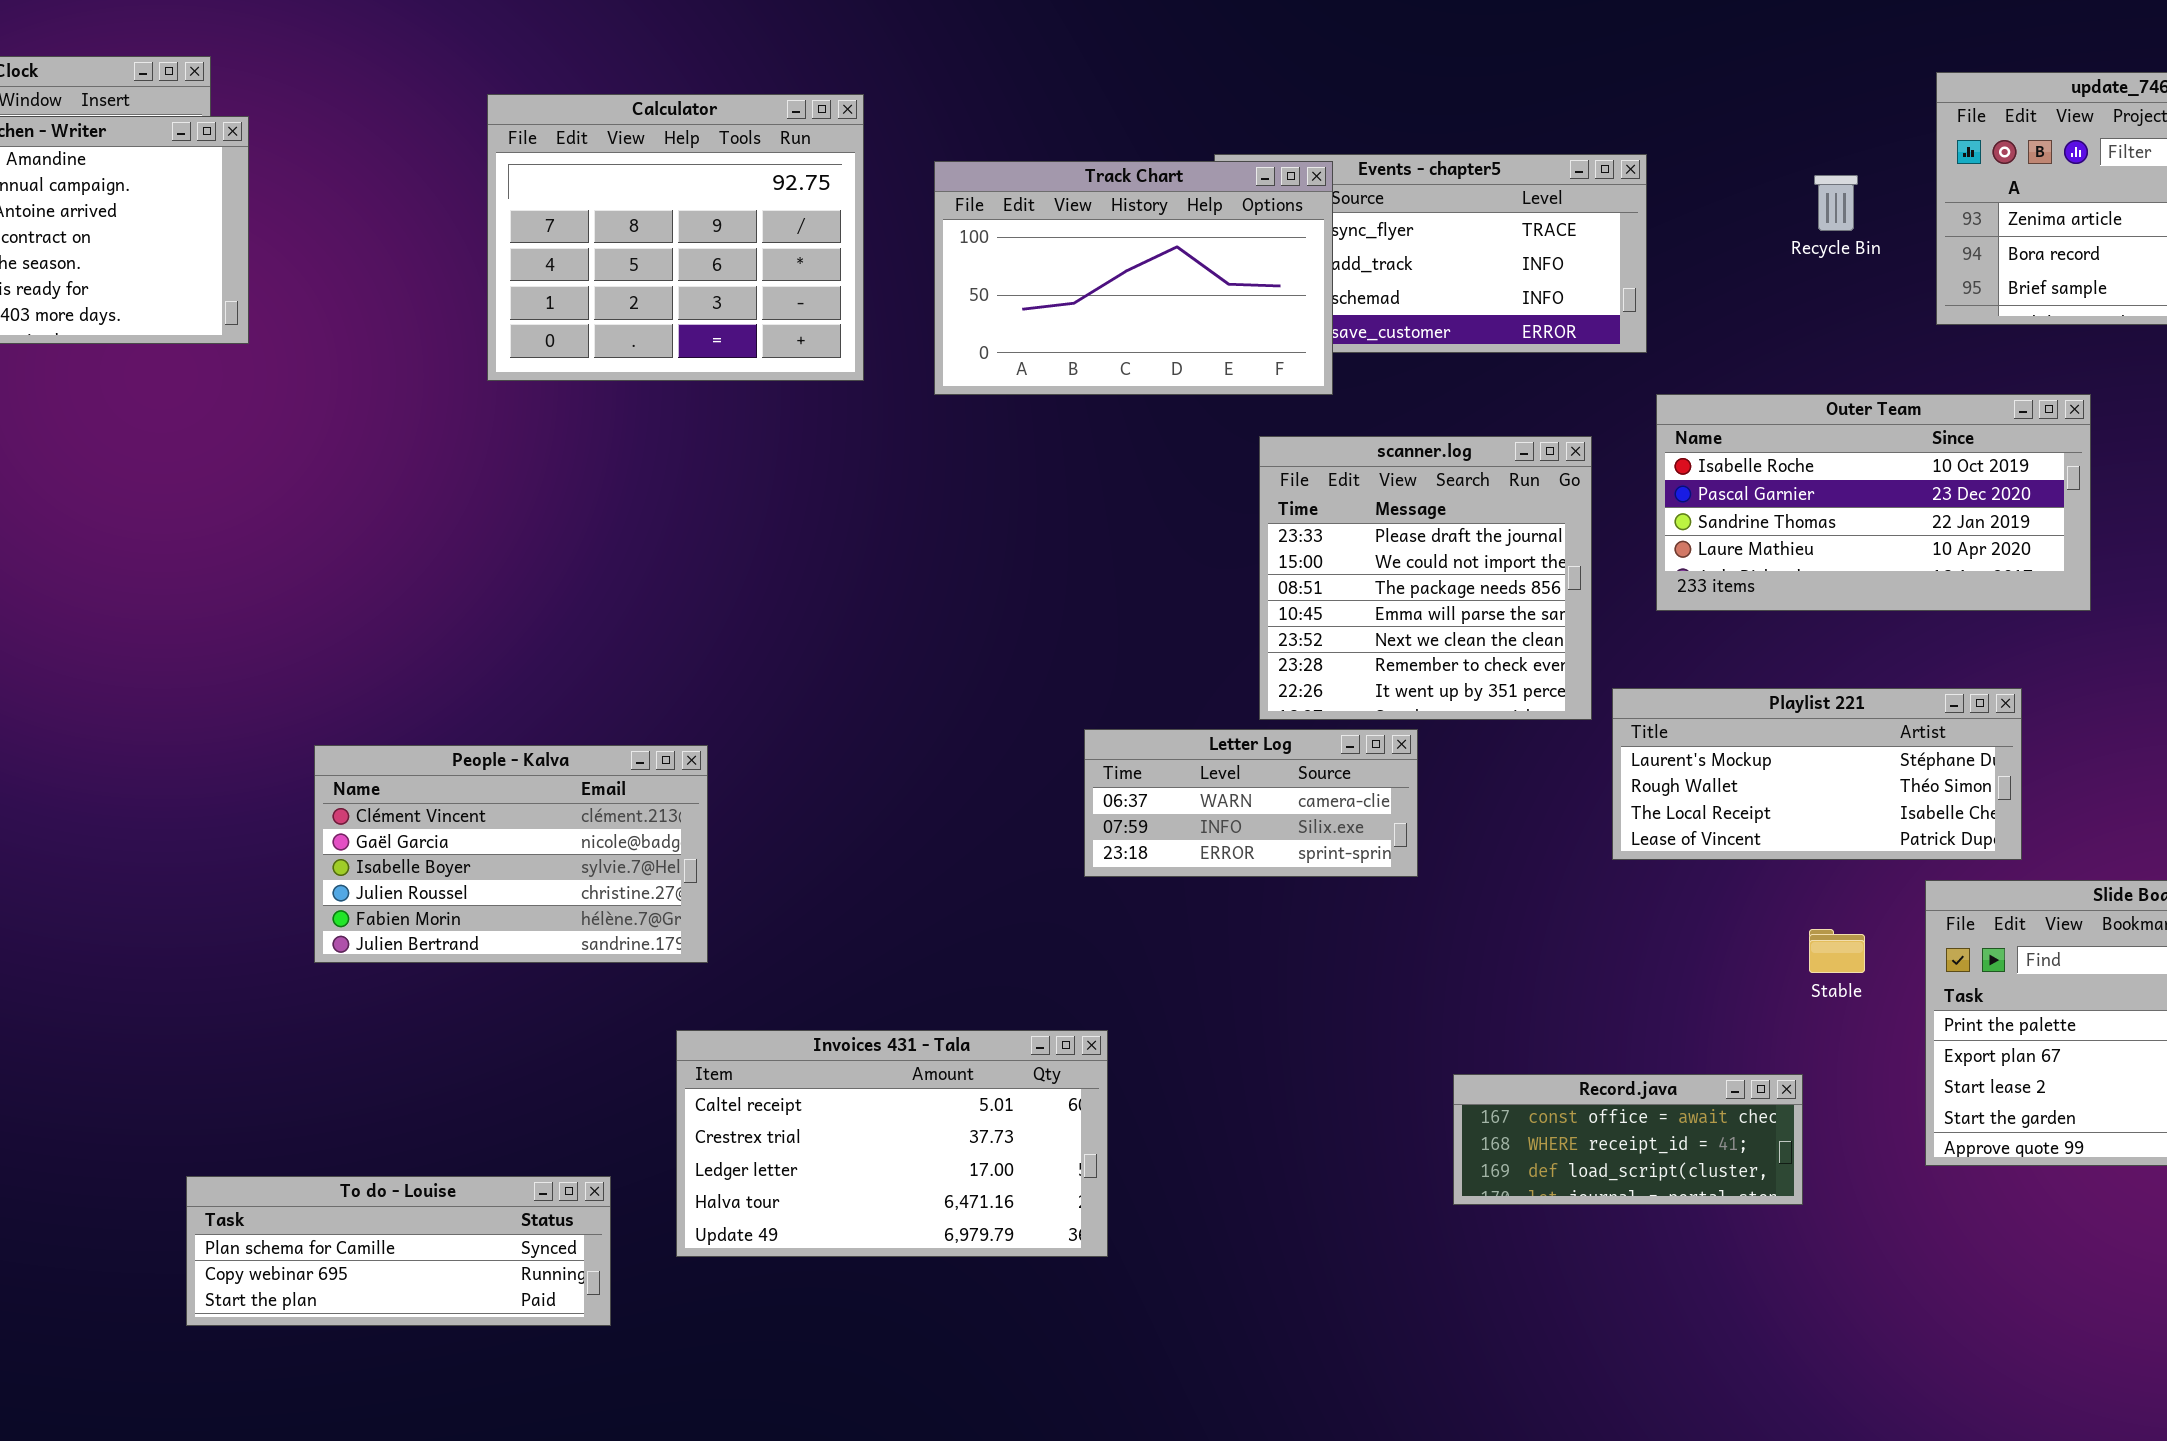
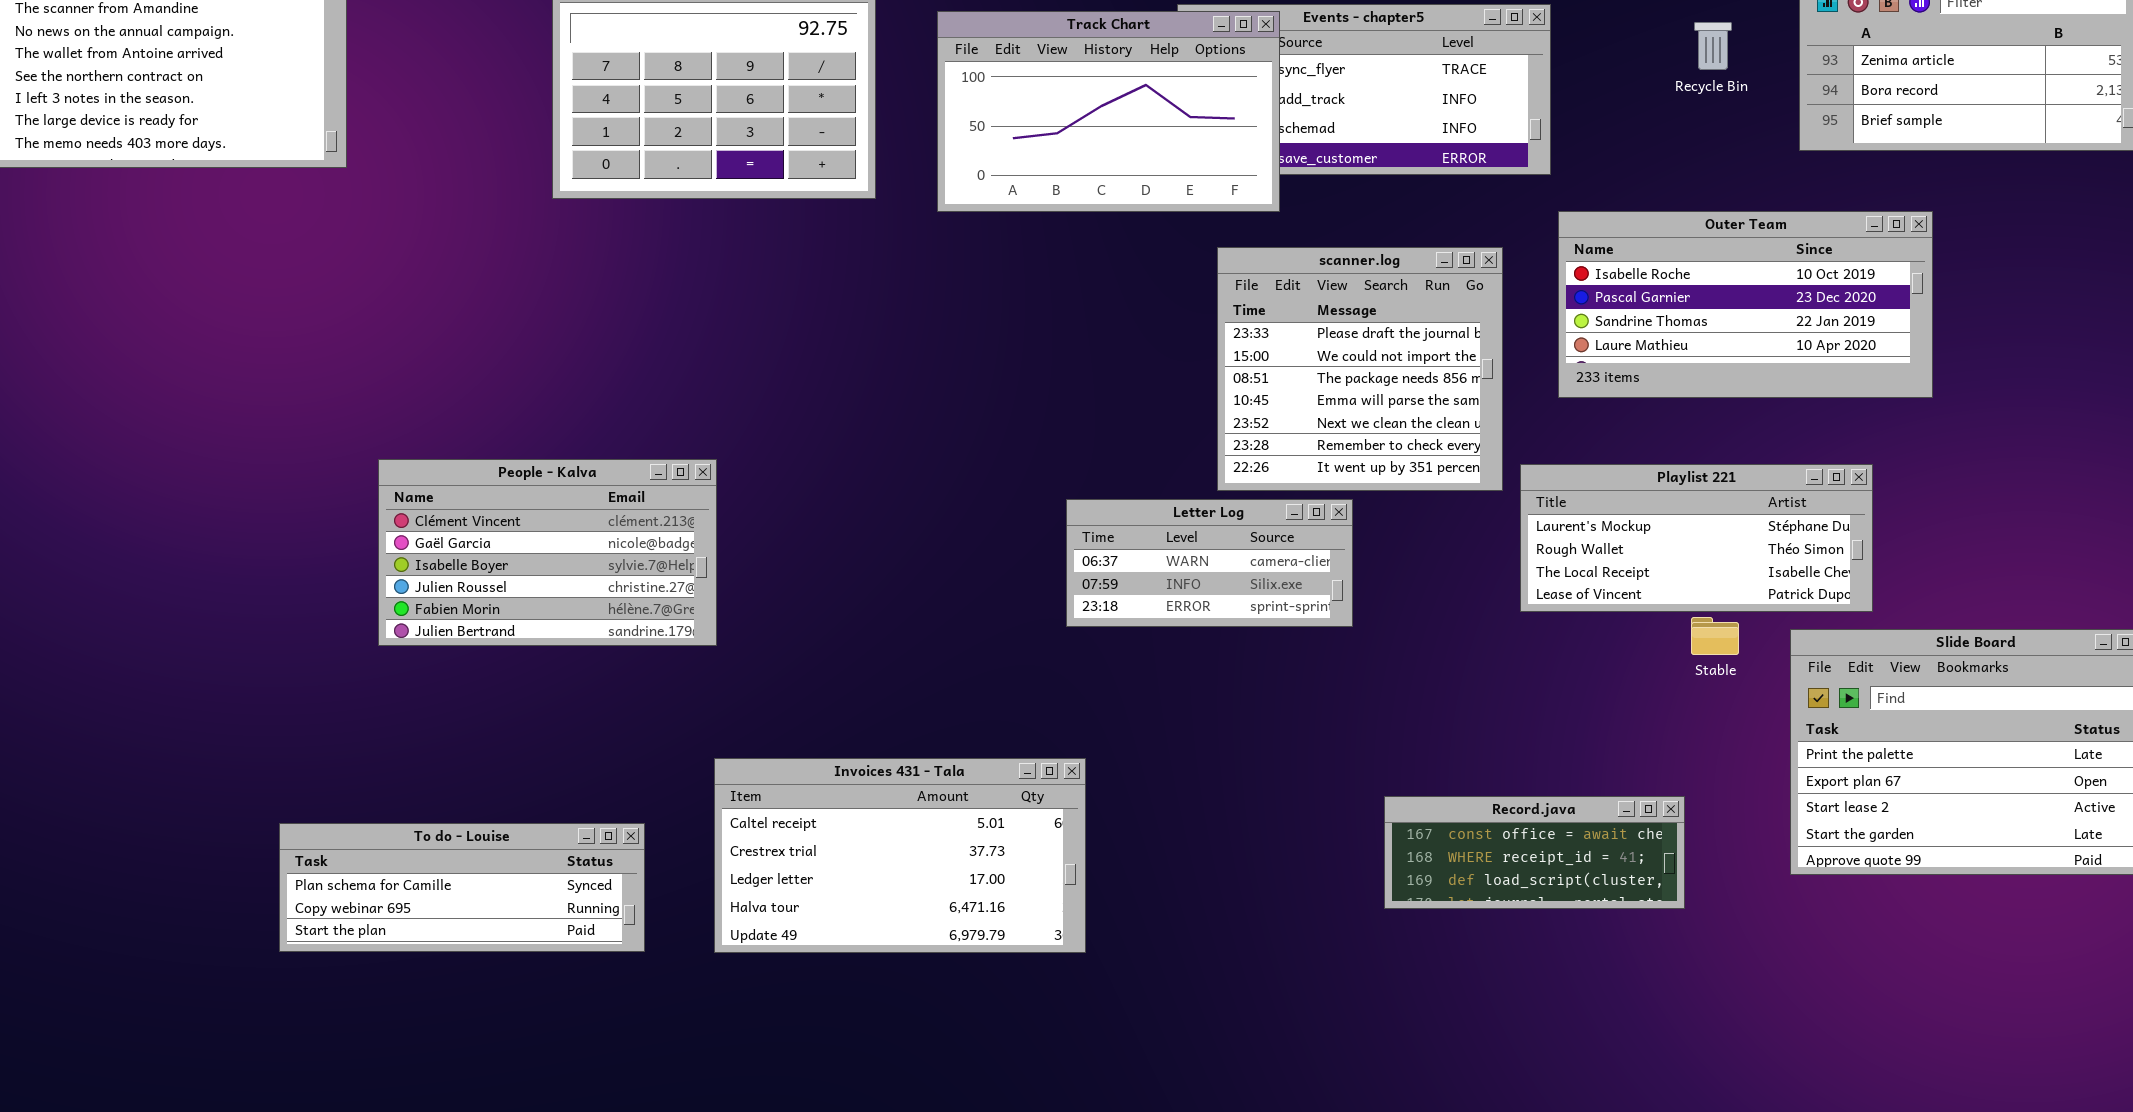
People - Kalva: [314,745,708,963] -> [378,459,717,646], moved
Stable: [1809,929,1865,973] -> [1691,617,1739,655], moved
To do - Louise: [186,1176,611,1326] -> [279,823,645,952], moved

